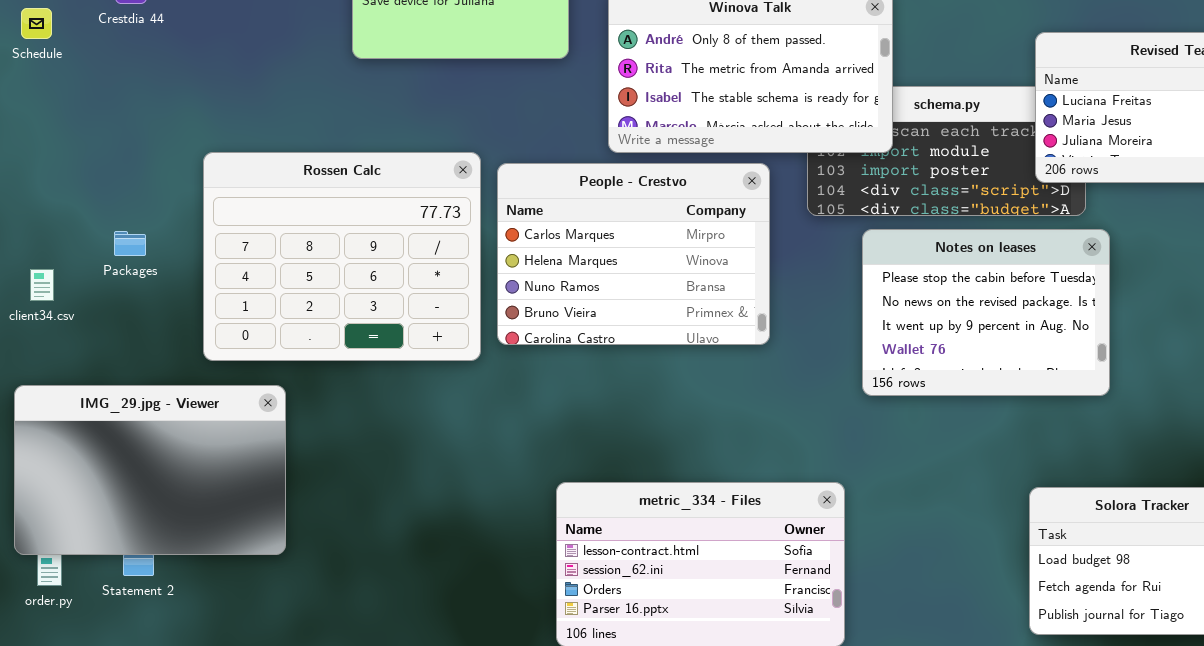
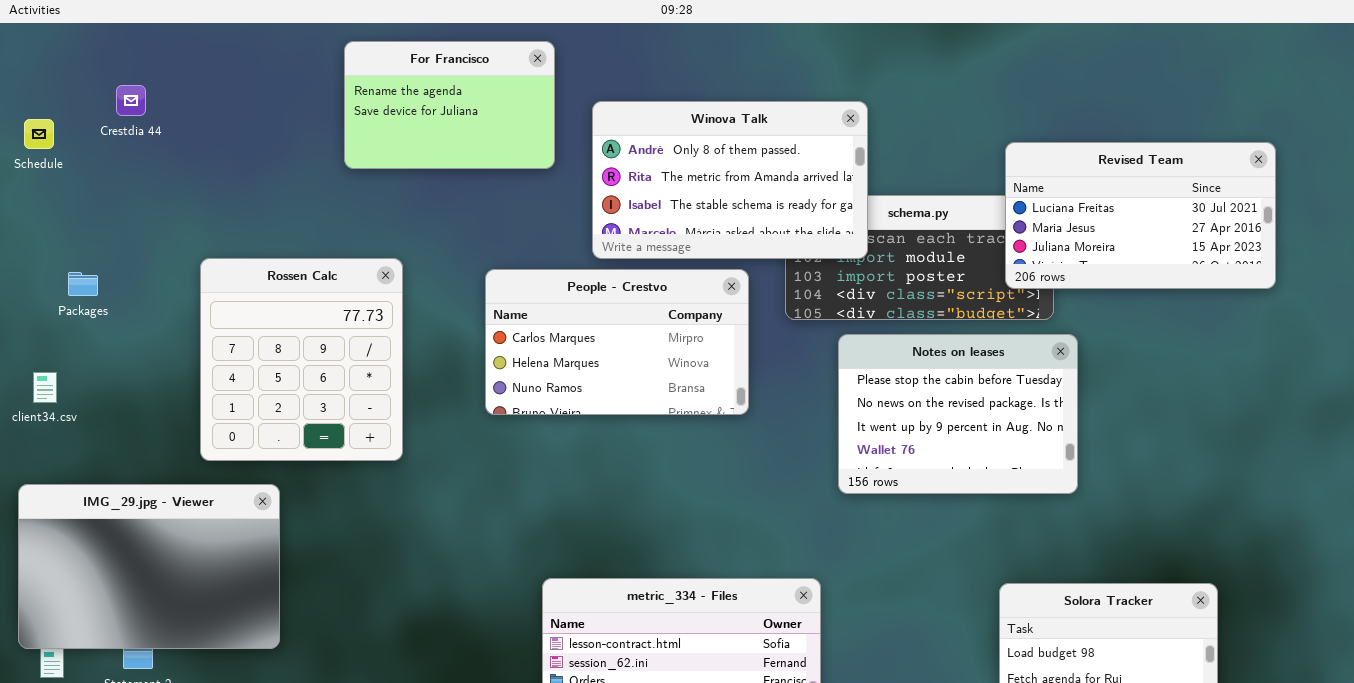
Rossen Calc: [203,152,481,361] -> [200,258,403,461], resized
People - Crestvo: [497,163,770,345] -> [485,269,749,415], resized
Packages: [114,231,146,256] -> [68,272,98,296], moved

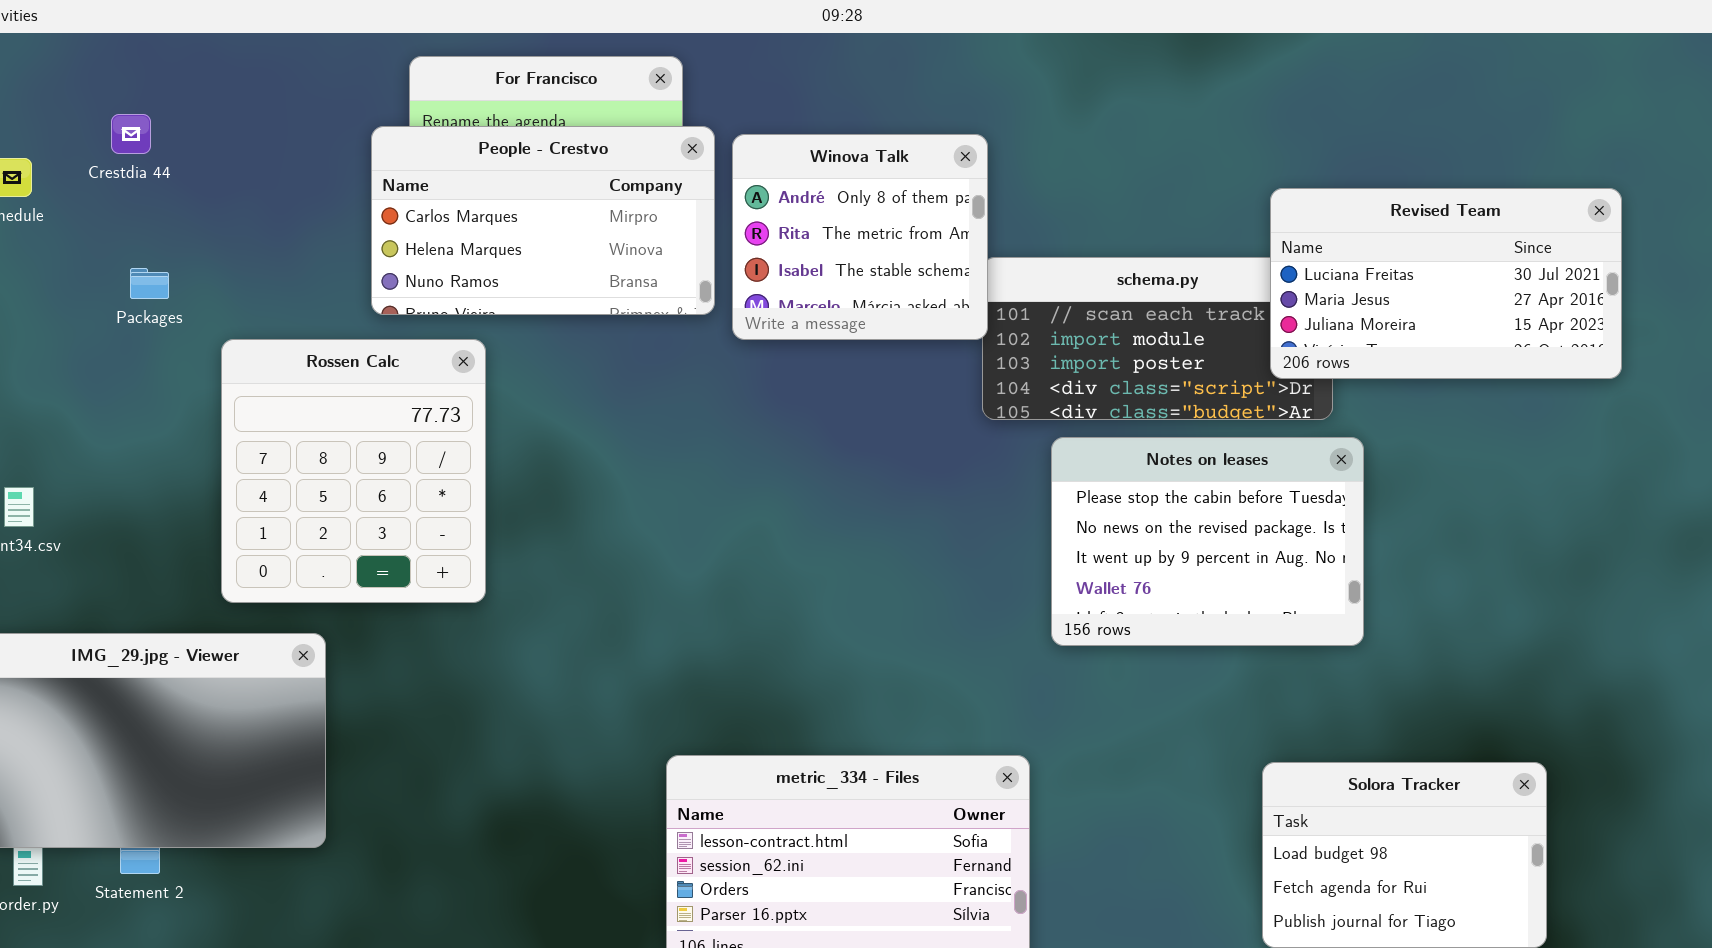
Winova Talk: [592,101,868,259] -> [732,134,988,340], resized
People - Crestvo: [485,269,749,415] -> [371,126,715,315], moved
Packages: [68,272,98,296] -> [130,268,169,299], moved

